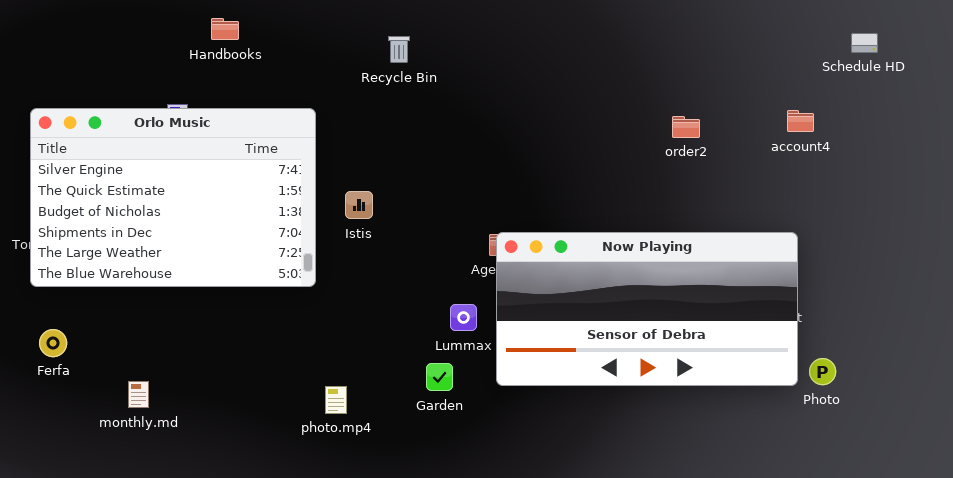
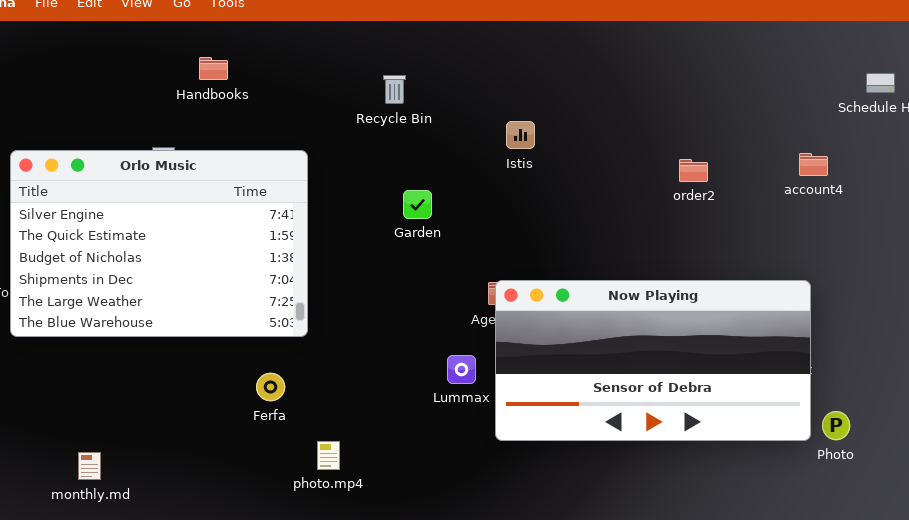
Istis: [345,191,373,219] -> [506,121,535,149], moved
Ferfa: [39,329,67,357] -> [256,373,285,401], moved
Garden: [426,363,453,391] -> [403,190,432,219], moved
monthly.md: [128,381,149,408] -> [78,452,101,480], moved

